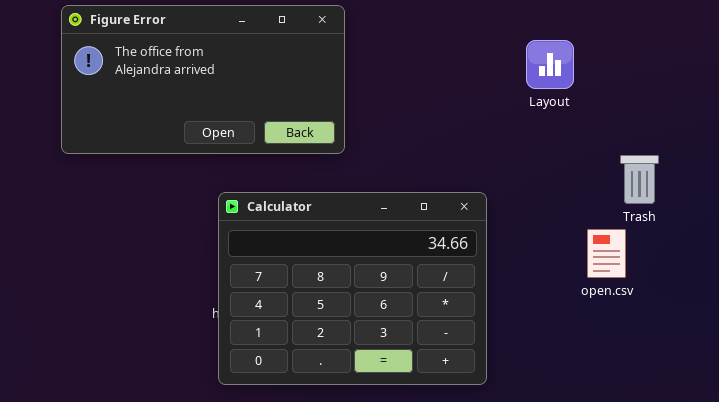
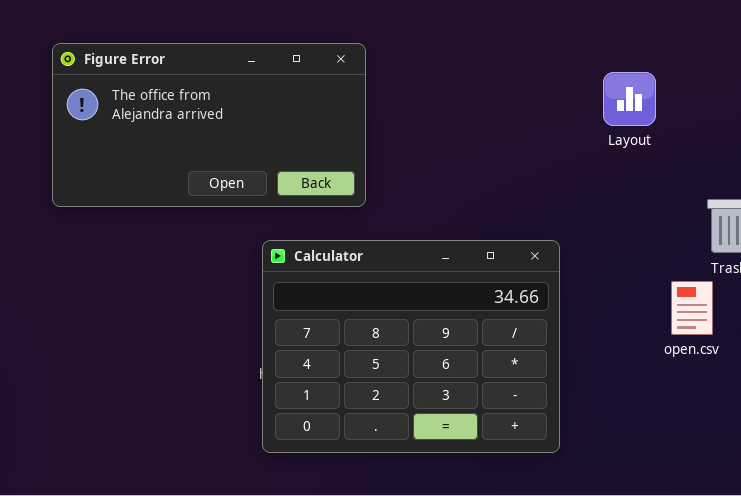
Figure Error: [61,5,345,154] -> [52,43,366,207], moved

